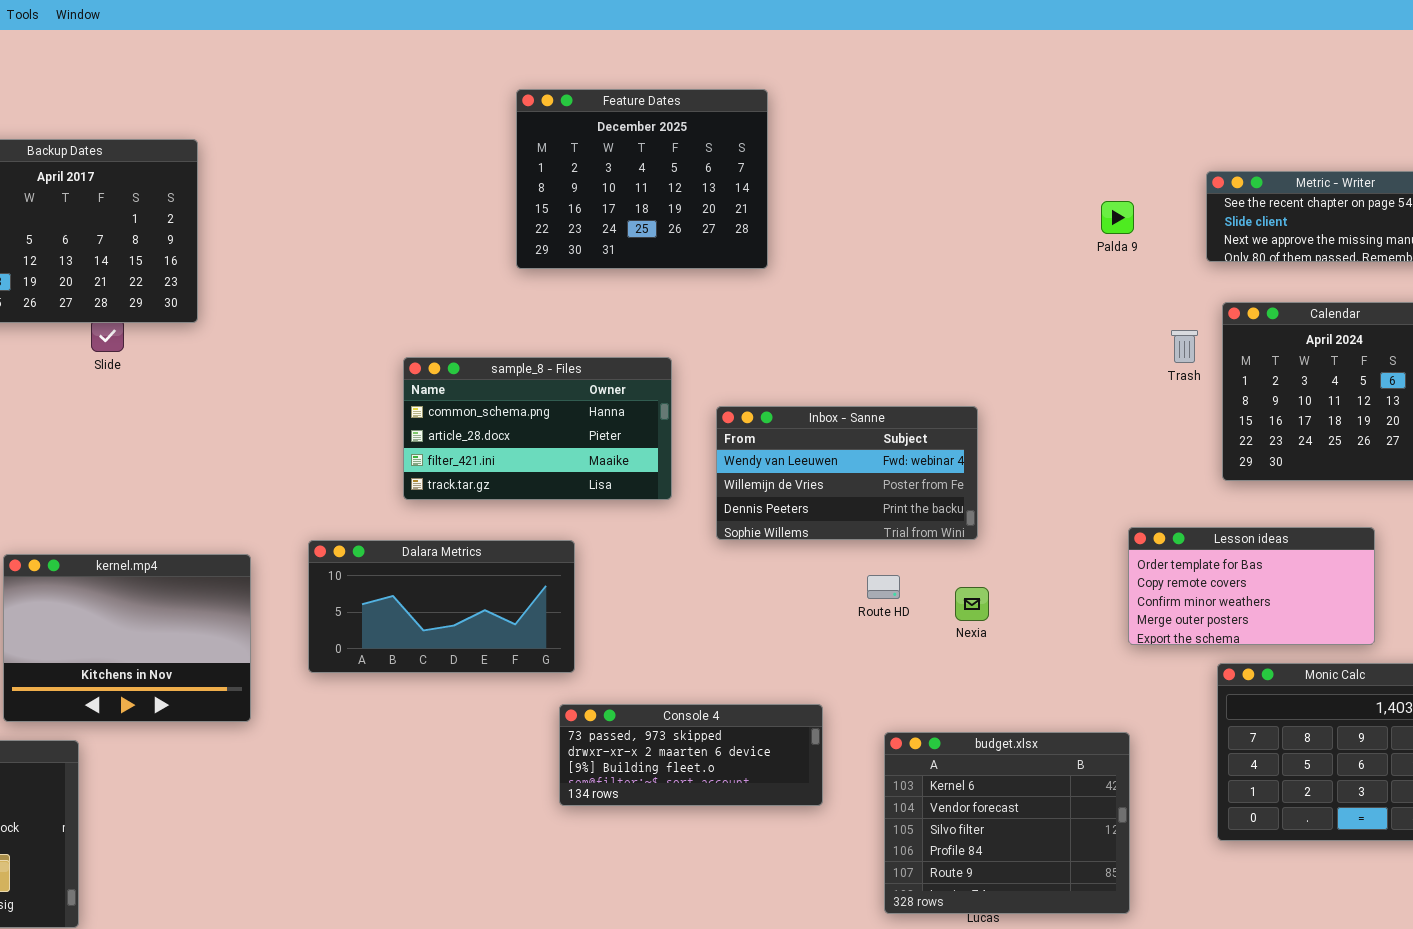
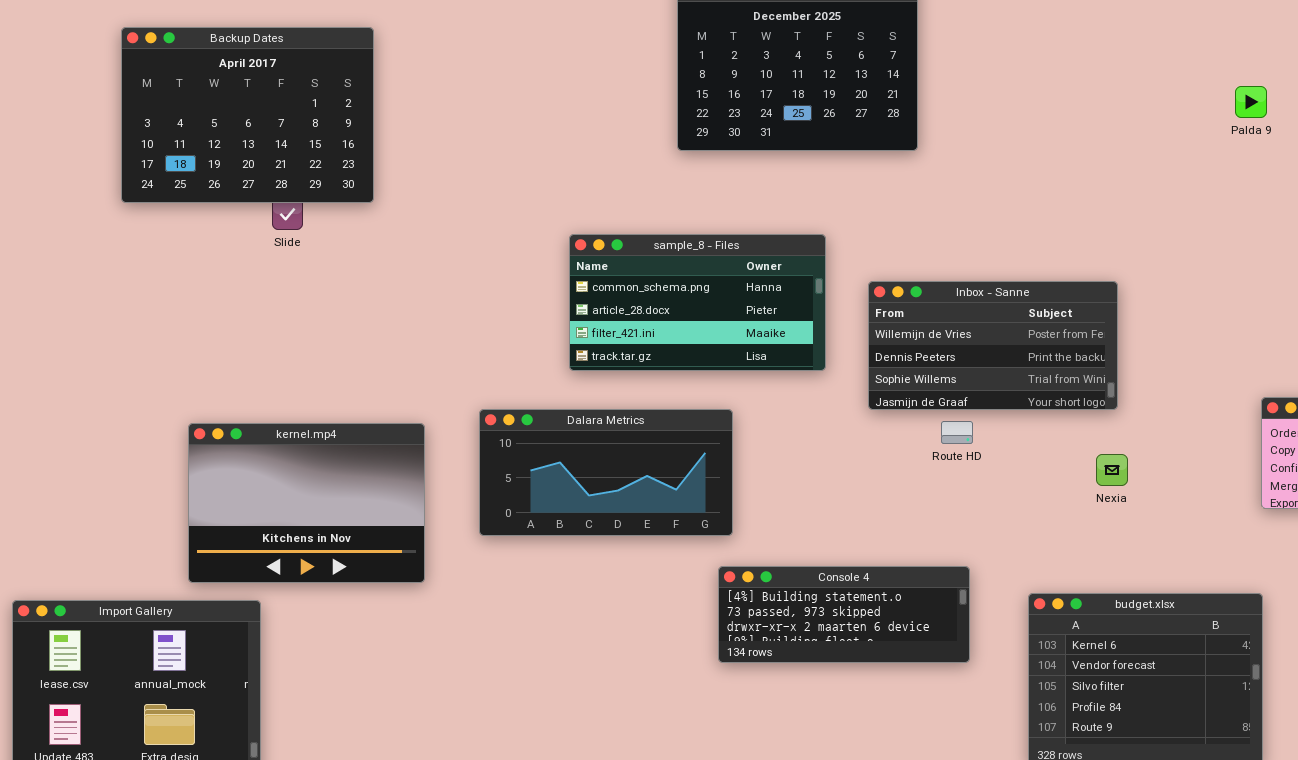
Inbox - Sanne: [716,406,978,540] -> [868,281,1118,410], scrolled down 1 row
Route HD: [867,575,900,599] -> [941,421,973,444], moved
Console 4: [559,704,823,806] -> [718,566,970,663], scrolled up 1 row

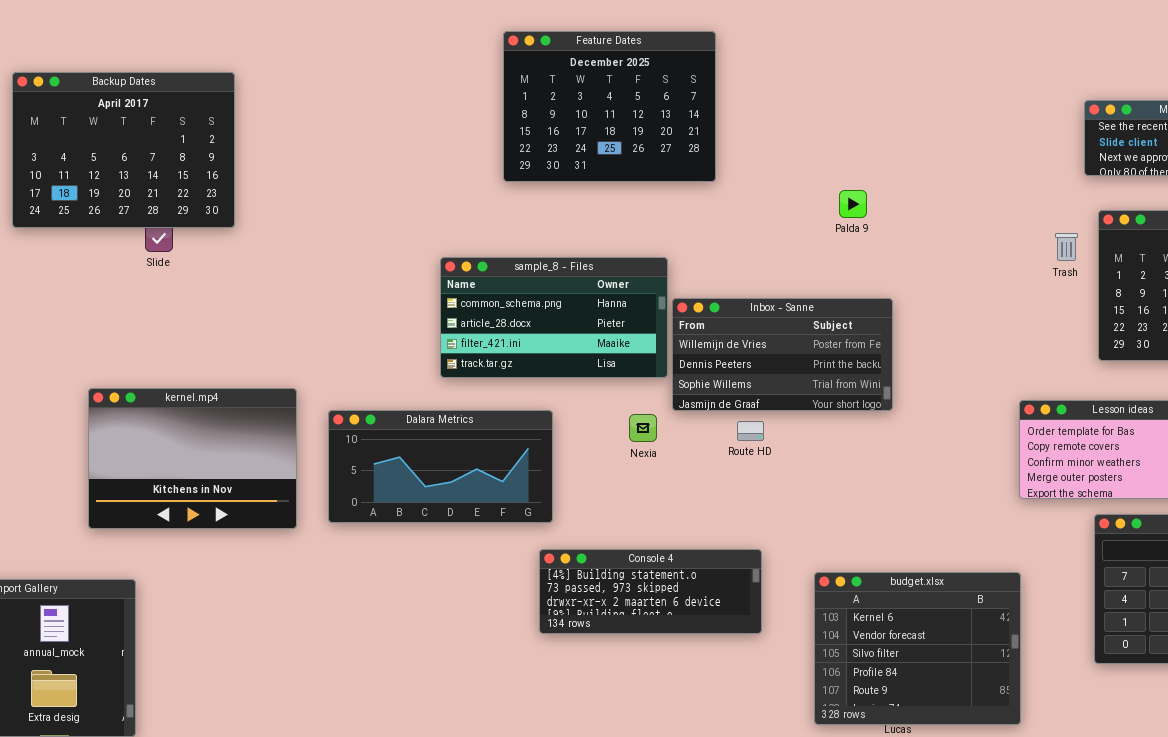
Palda 9: [1235,86,1267,118] -> [839,190,867,218], moved
sample_8 - Files: [569,234,826,371] -> [440,257,668,378], moved
kernel.mp4: [188,423,425,583] -> [88,388,297,529], moved
Nexia: [1096,454,1128,486] -> [629,414,657,442], moved

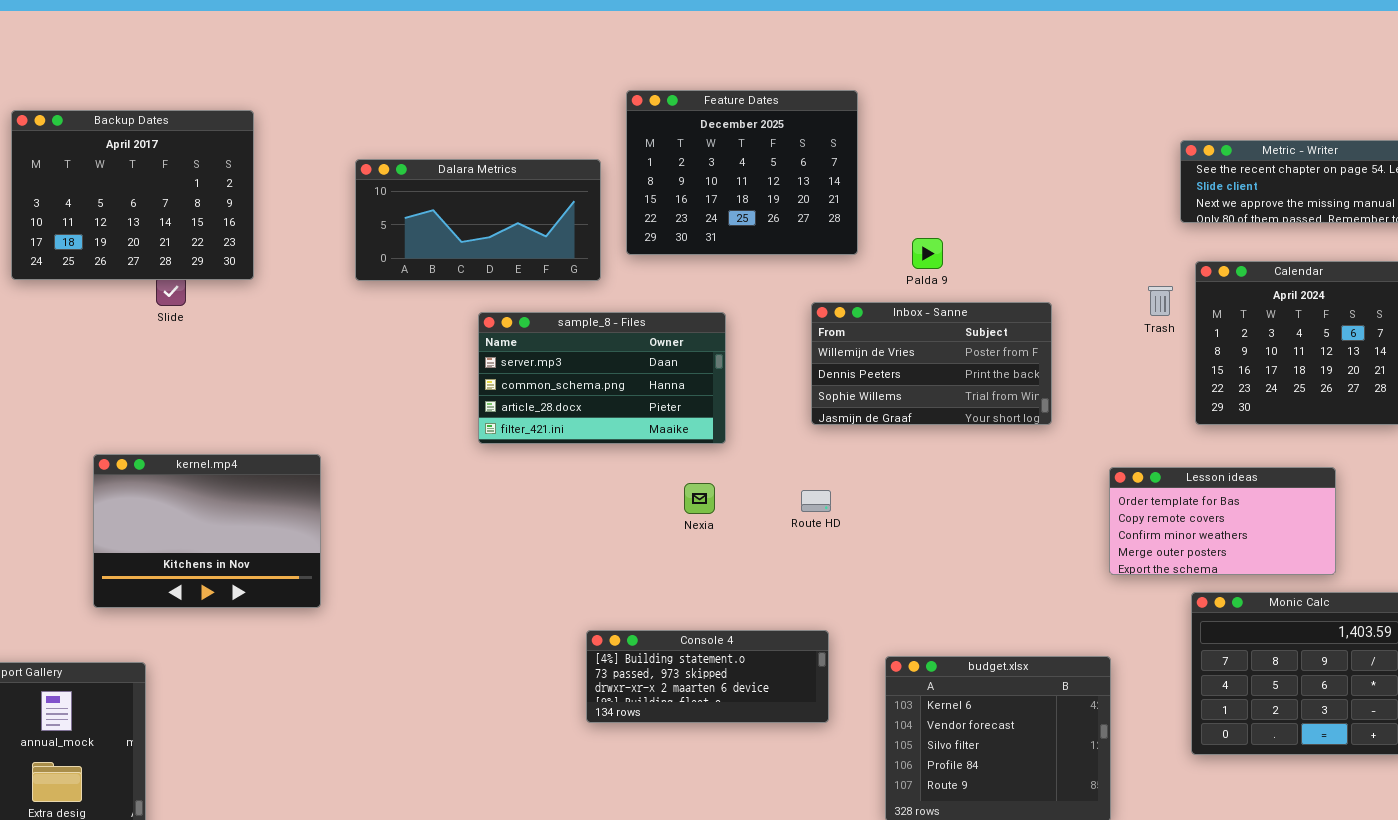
Feature Dates: [503,31,716,182] -> [626,90,858,255], moved
sample_8 - Files: [440,257,668,378] -> [478,312,726,444], scrolled up 1 row
Inbox - Sanne: [672,298,893,411] -> [811,302,1052,425], moved
Dalara Metrics: [328,410,553,523] -> [355,159,601,281], moved

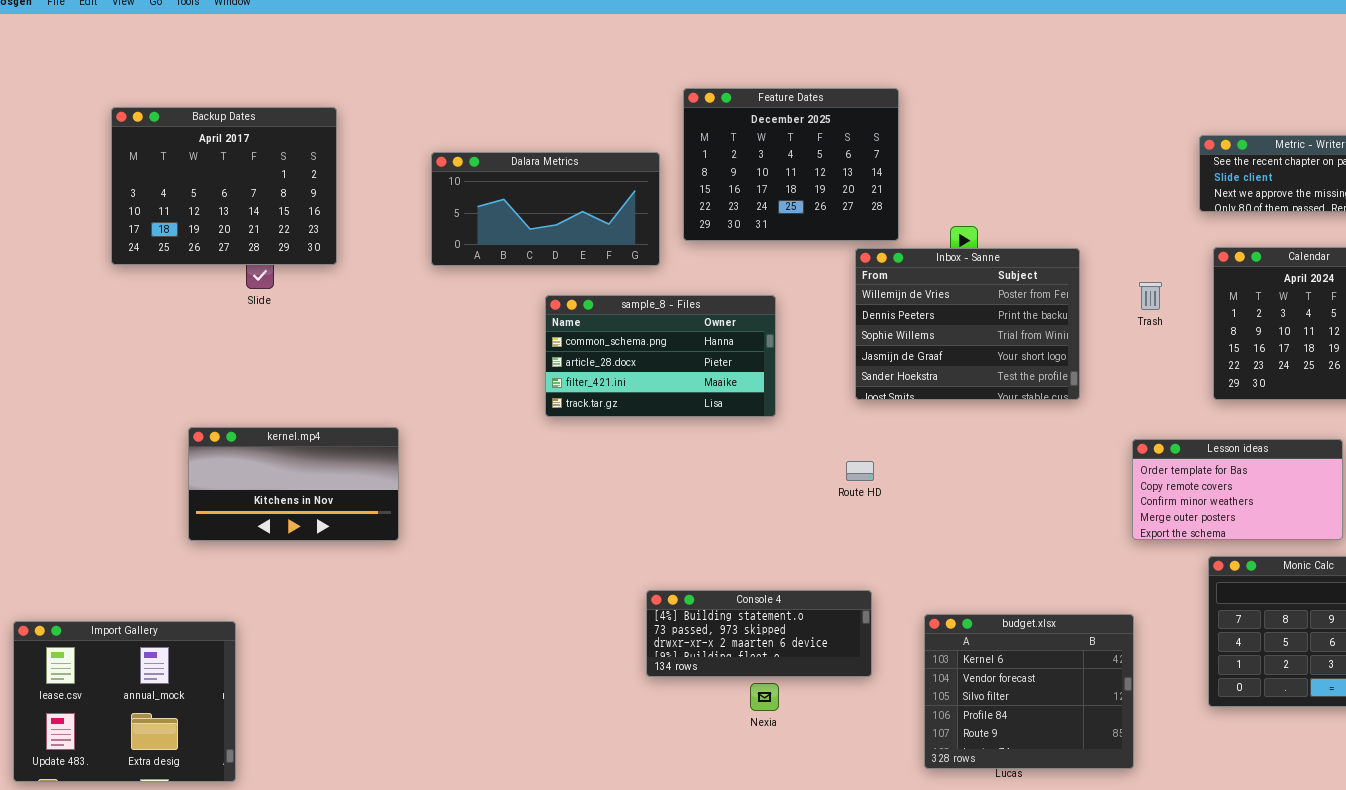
Trash: [1148,286,1173,316] -> [1139,282,1162,310], moved
Inbox - Sanne: [811,302,1052,425] -> [855,248,1080,400], resized
sample_8 - Files: [478,312,726,444] -> [545,295,776,417], scrolled down 1 row
kernel.mp4: [93,454,321,608] -> [188,427,399,541], resized
Nexia: [684,483,715,514] -> [750,683,779,711], moved

